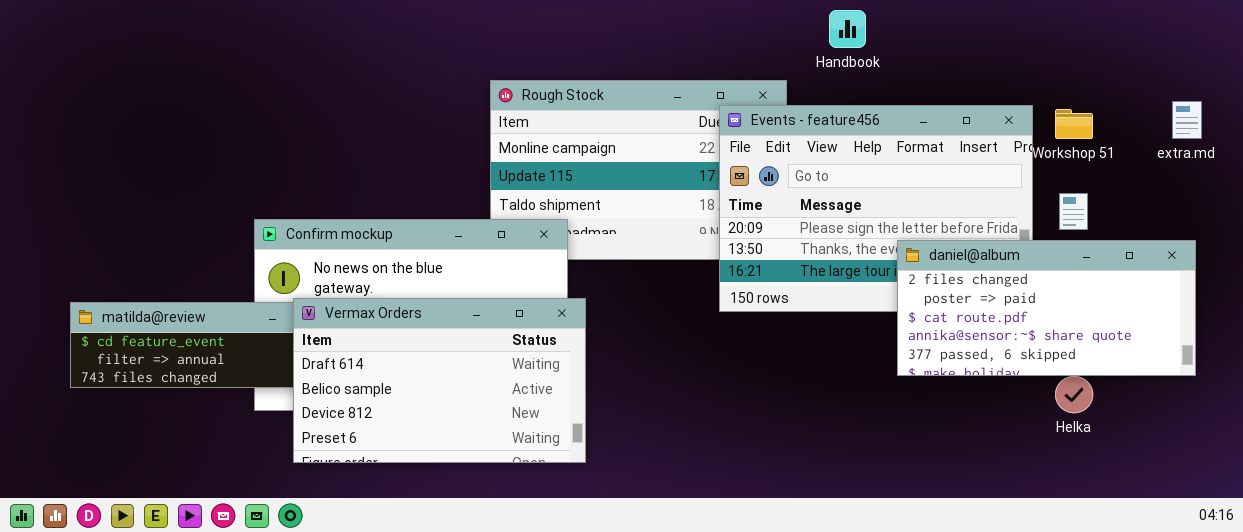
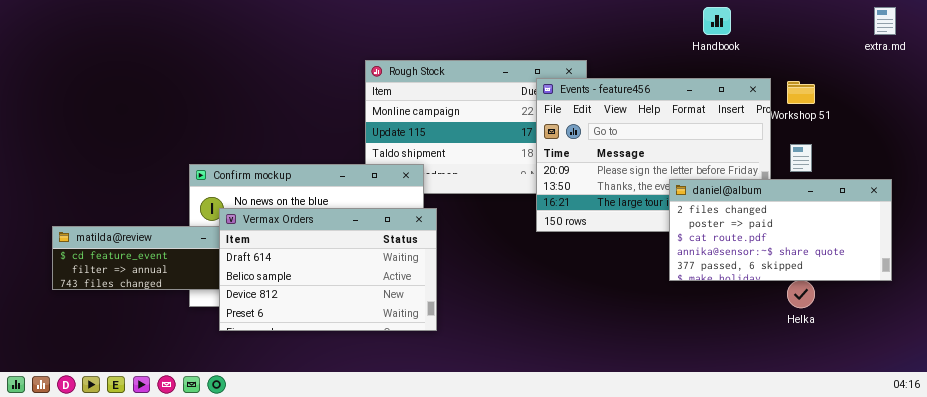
Handbook: [829,10,866,48] -> [703,7,731,35], moved
extra.md: [1172,101,1202,139] -> [874,7,896,35], moved
Vermax Orders: [293,298,586,463] -> [219,208,437,331], moved

